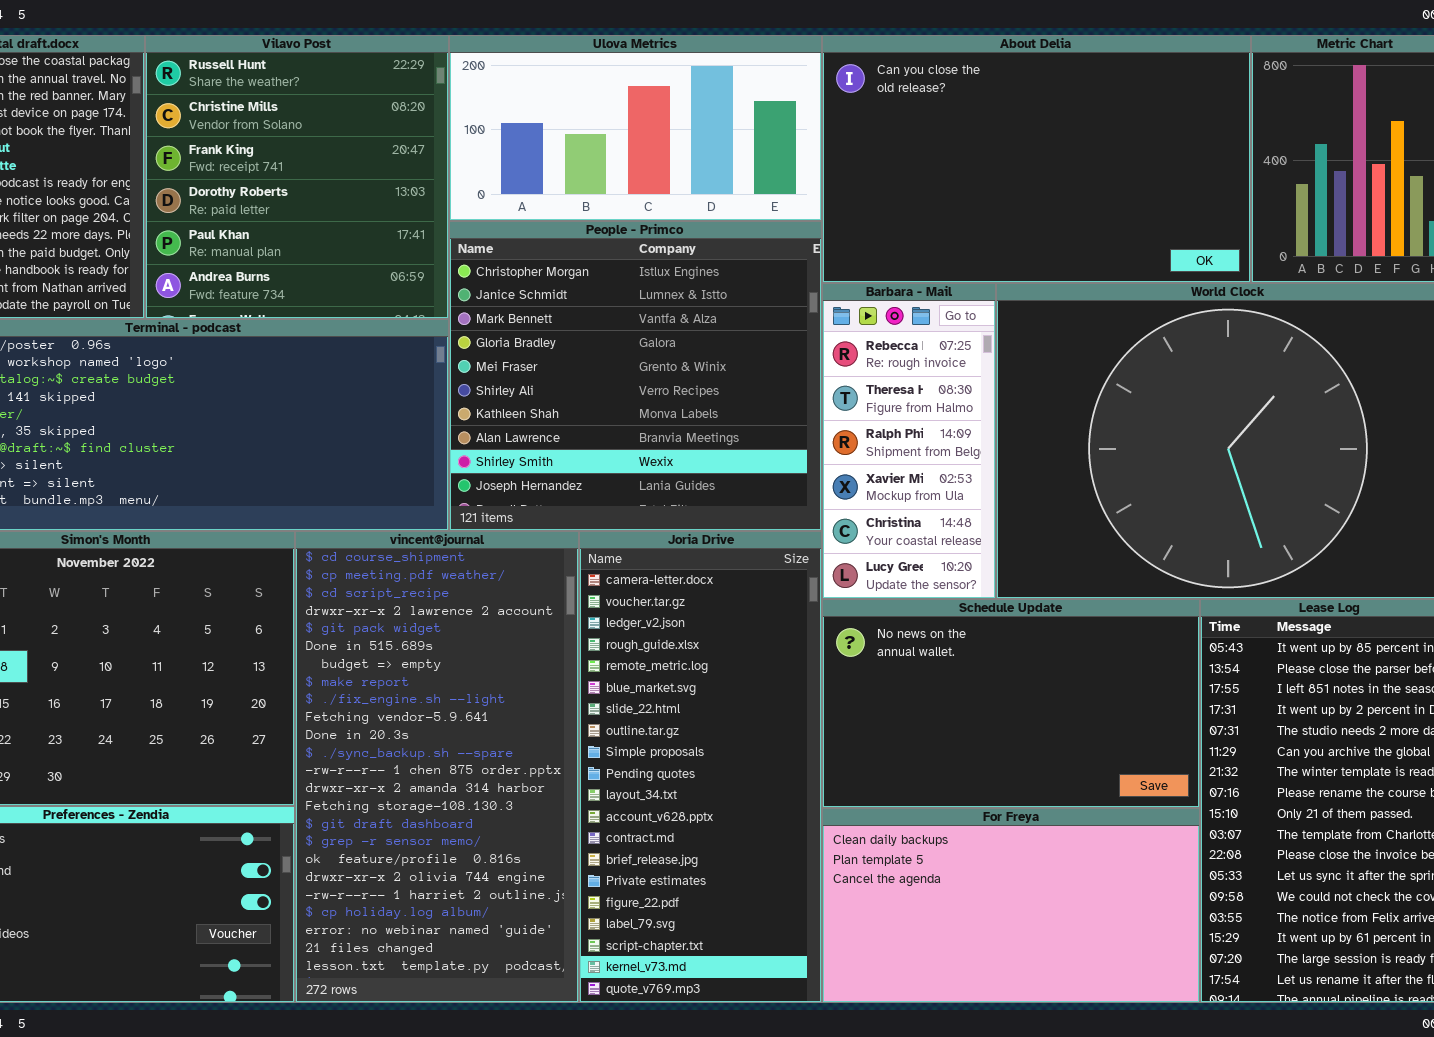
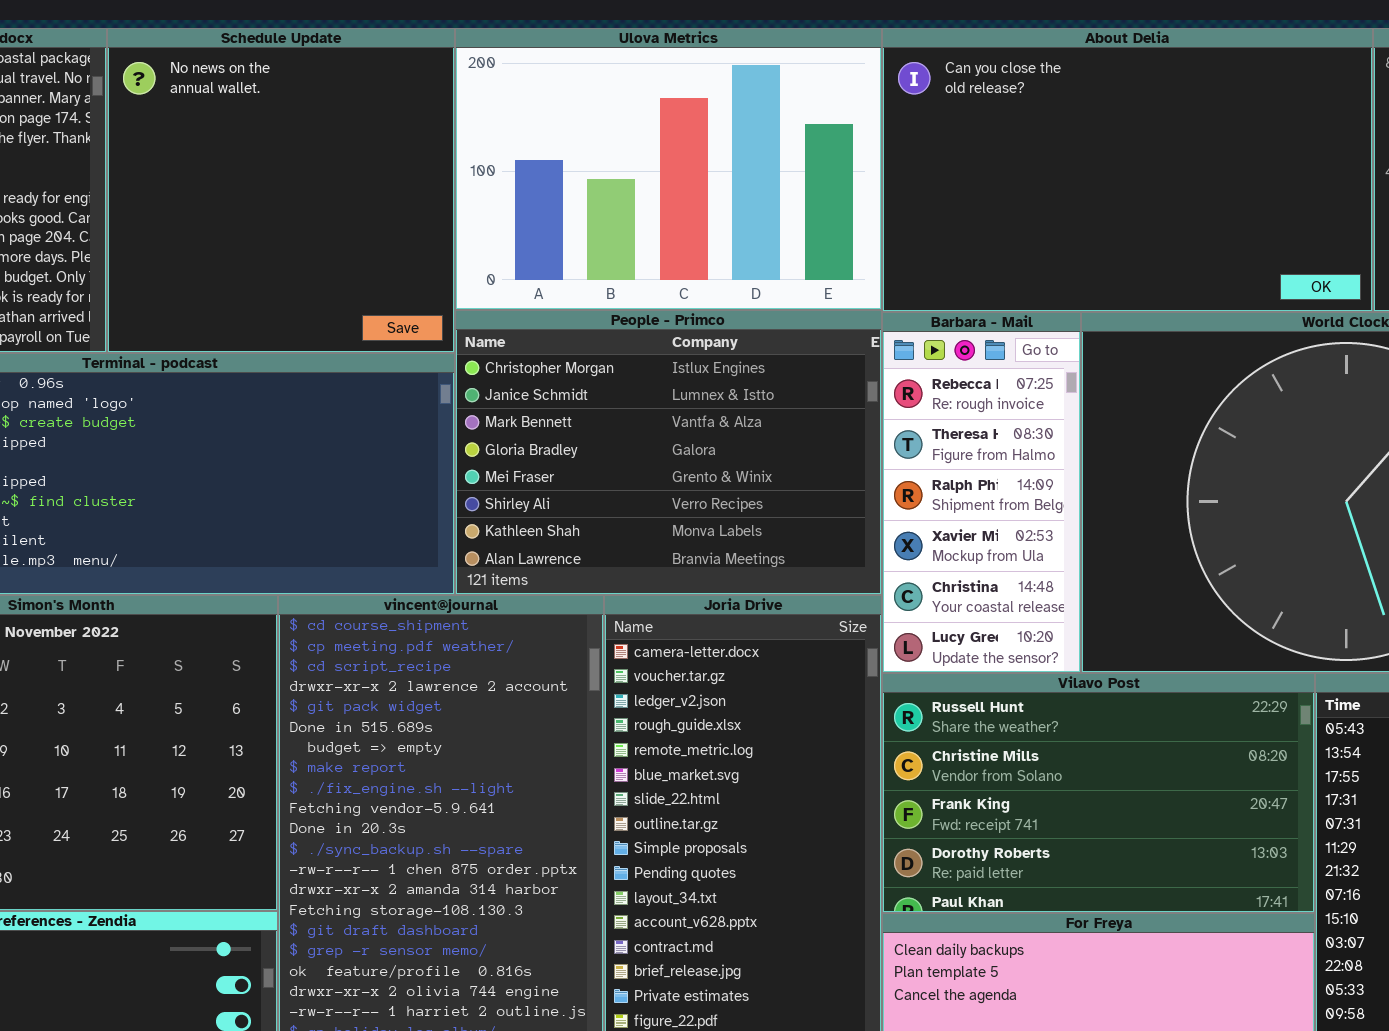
Vilavo Post: [145,35,449,319] -> [882,673,1315,913], moved, resized
Ulova Metrics: [449,35,822,221] -> [455,28,882,310], resized
People - Primco: [449,221,822,531] -> [455,310,882,595], resized
Schedule Update: [822,599,1200,808] -> [107,28,455,353], moved, resized

